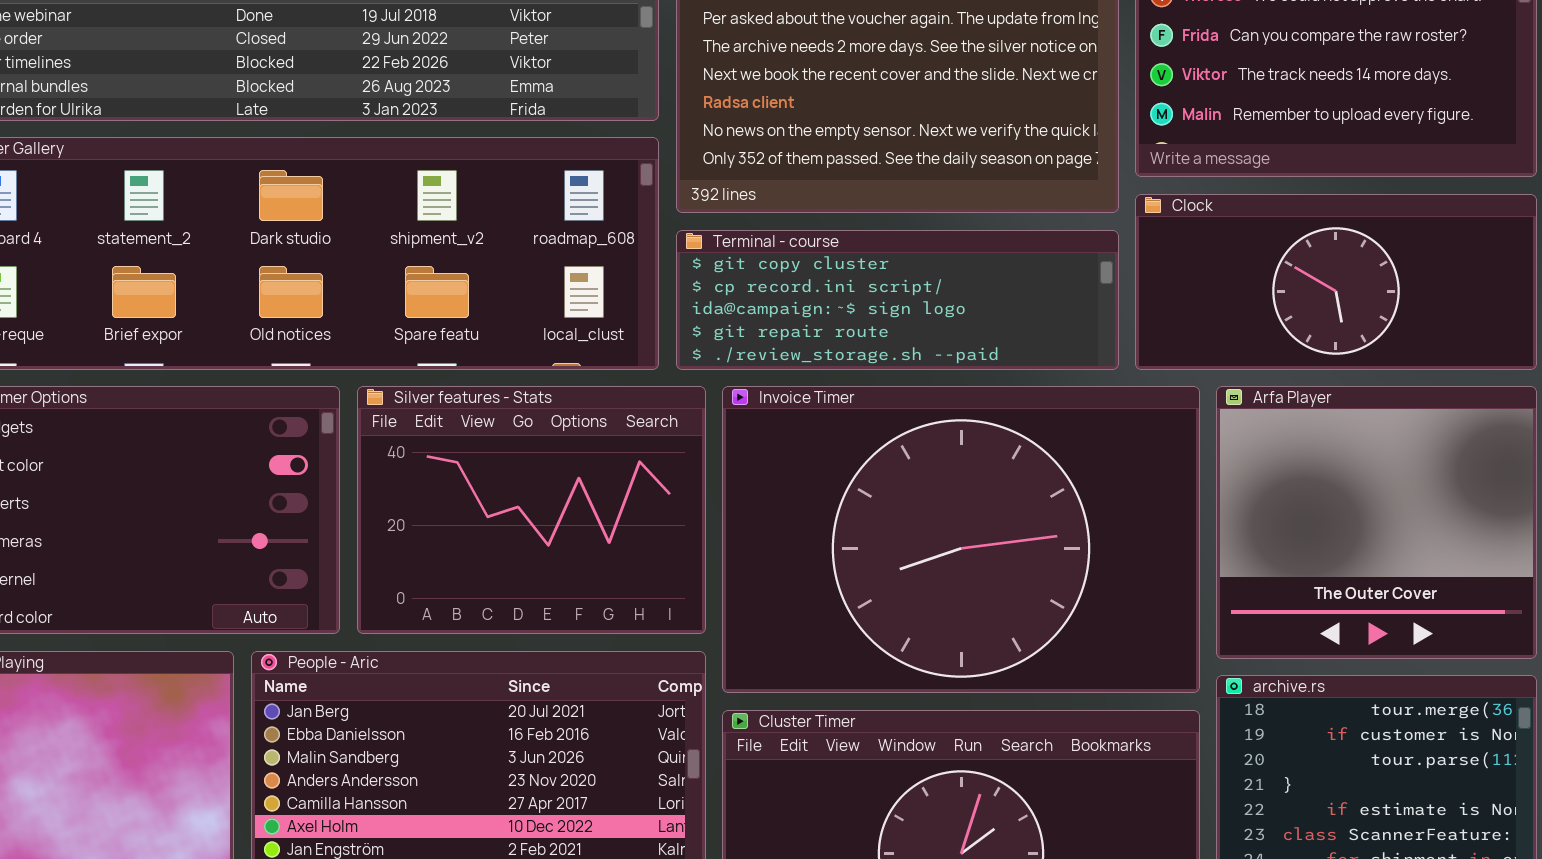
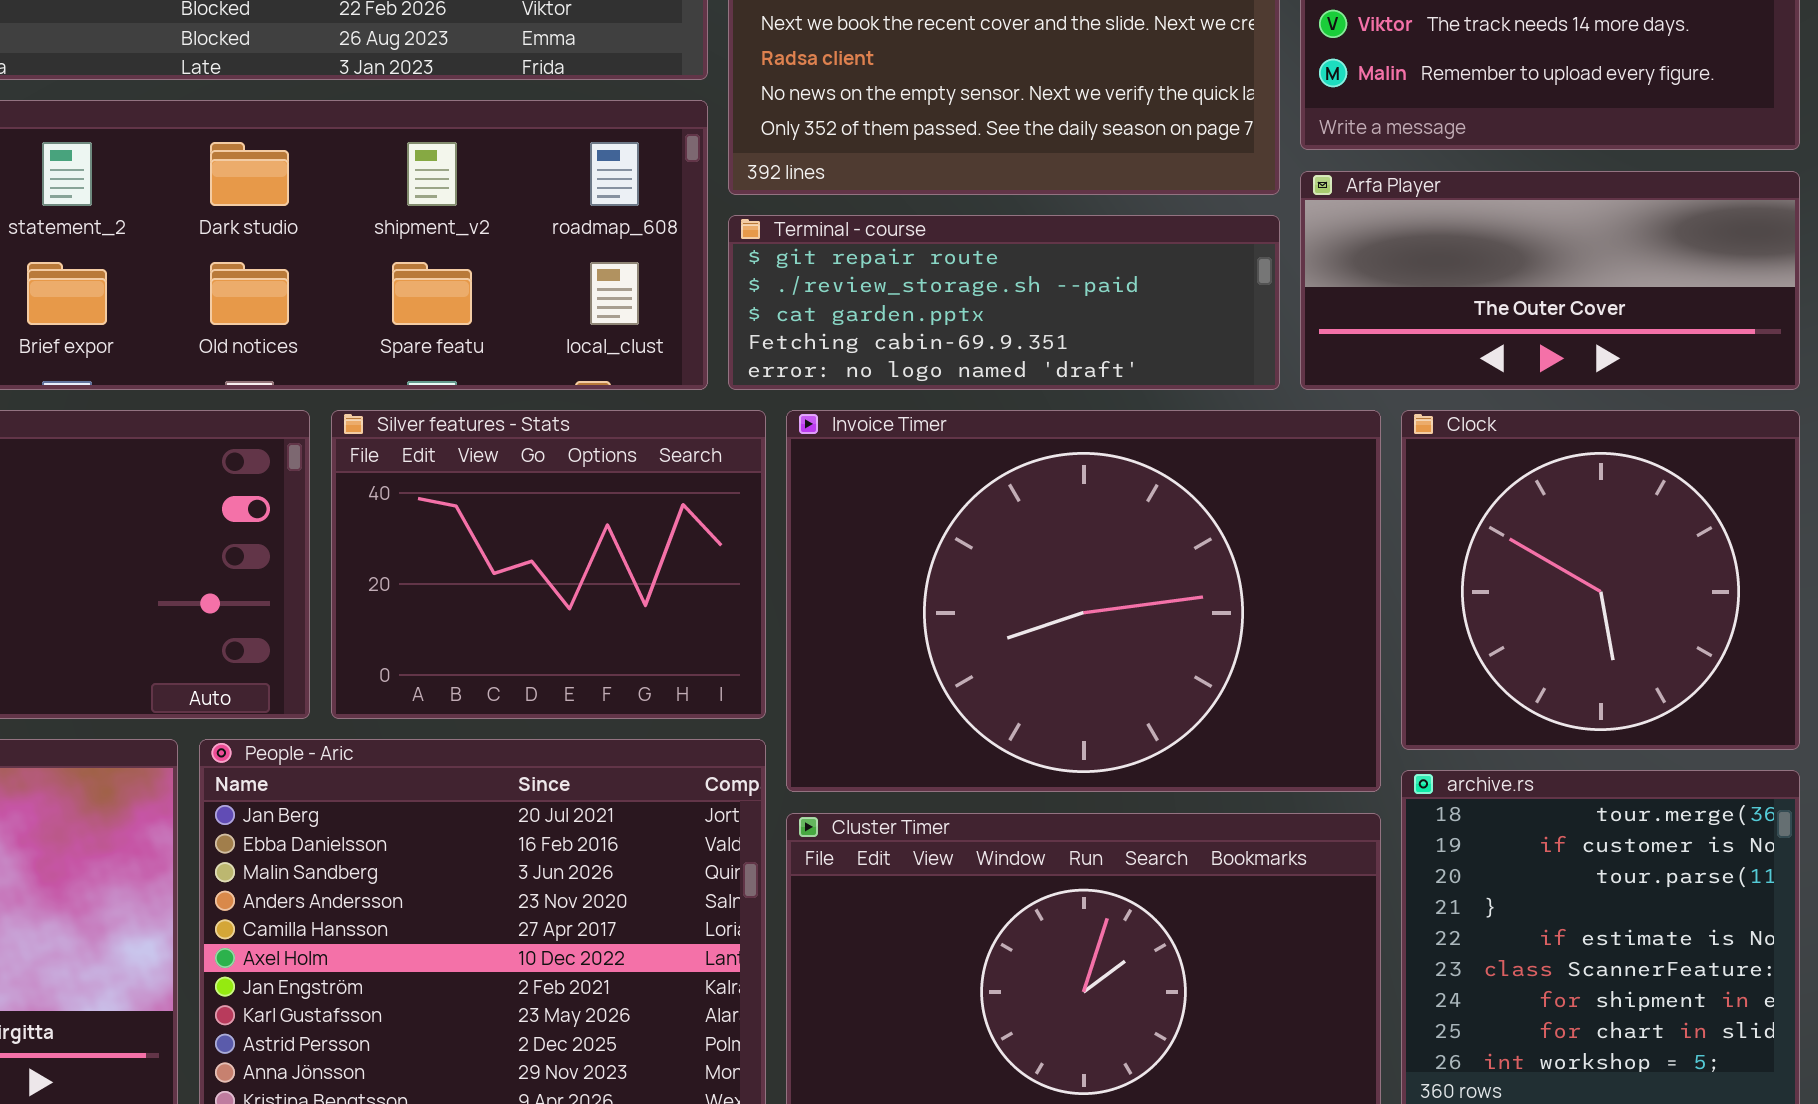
Clock: [1135,194,1537,370] -> [1401,410,1800,750], moved, resized
Terminal - course: [676,230,1119,370] -> [728,215,1280,390], scrolled down 3 rows
Arfa Player: [1216,386,1537,659] -> [1300,171,1800,390], moved, resized

